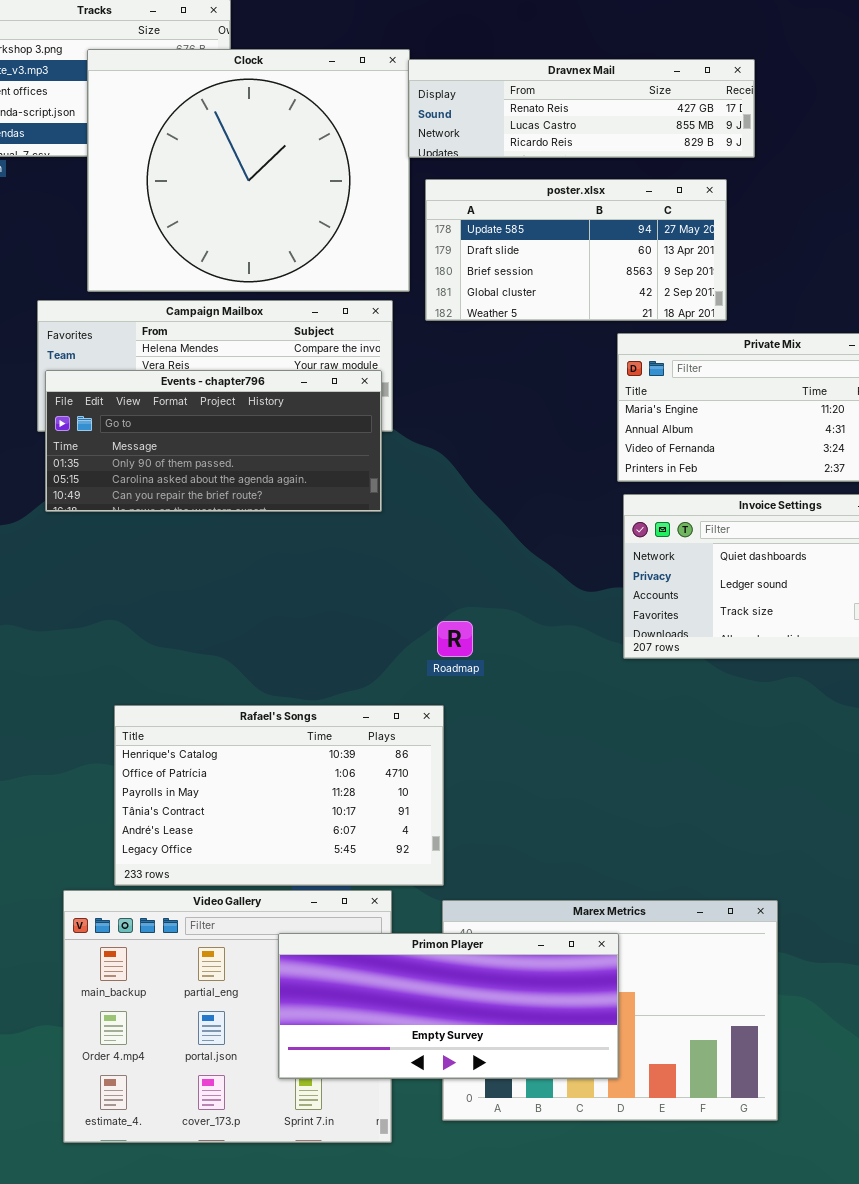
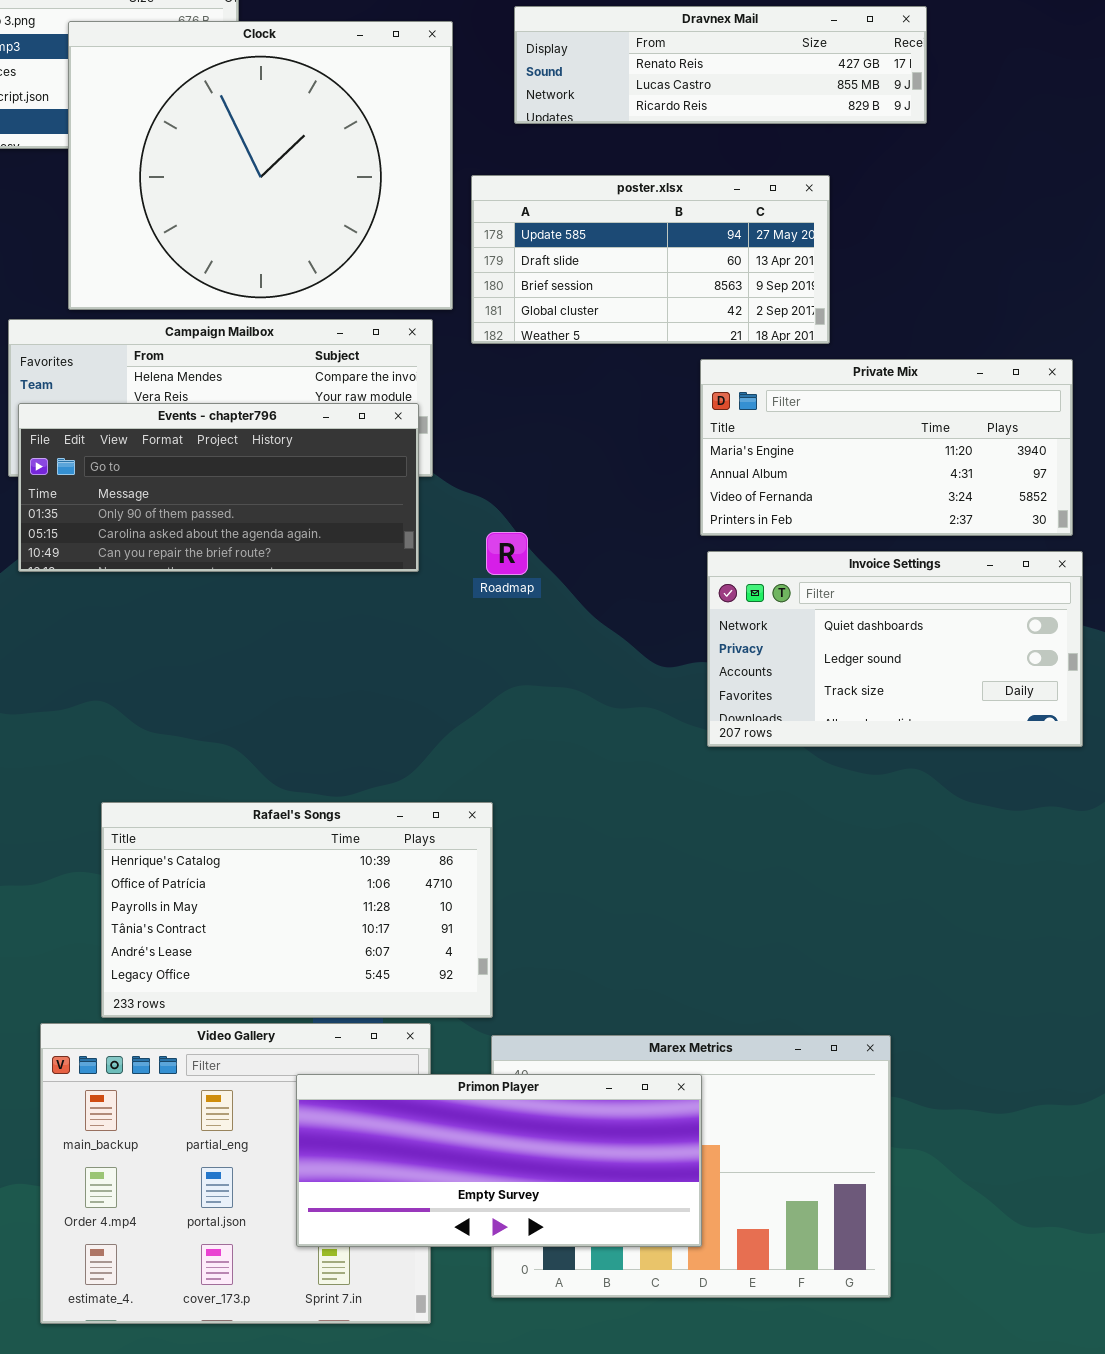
Dravnex Mail: [408,59,755,158] -> [514,6,927,124], moved
Roadmap: [437,621,473,657] -> [486,532,528,575], moved

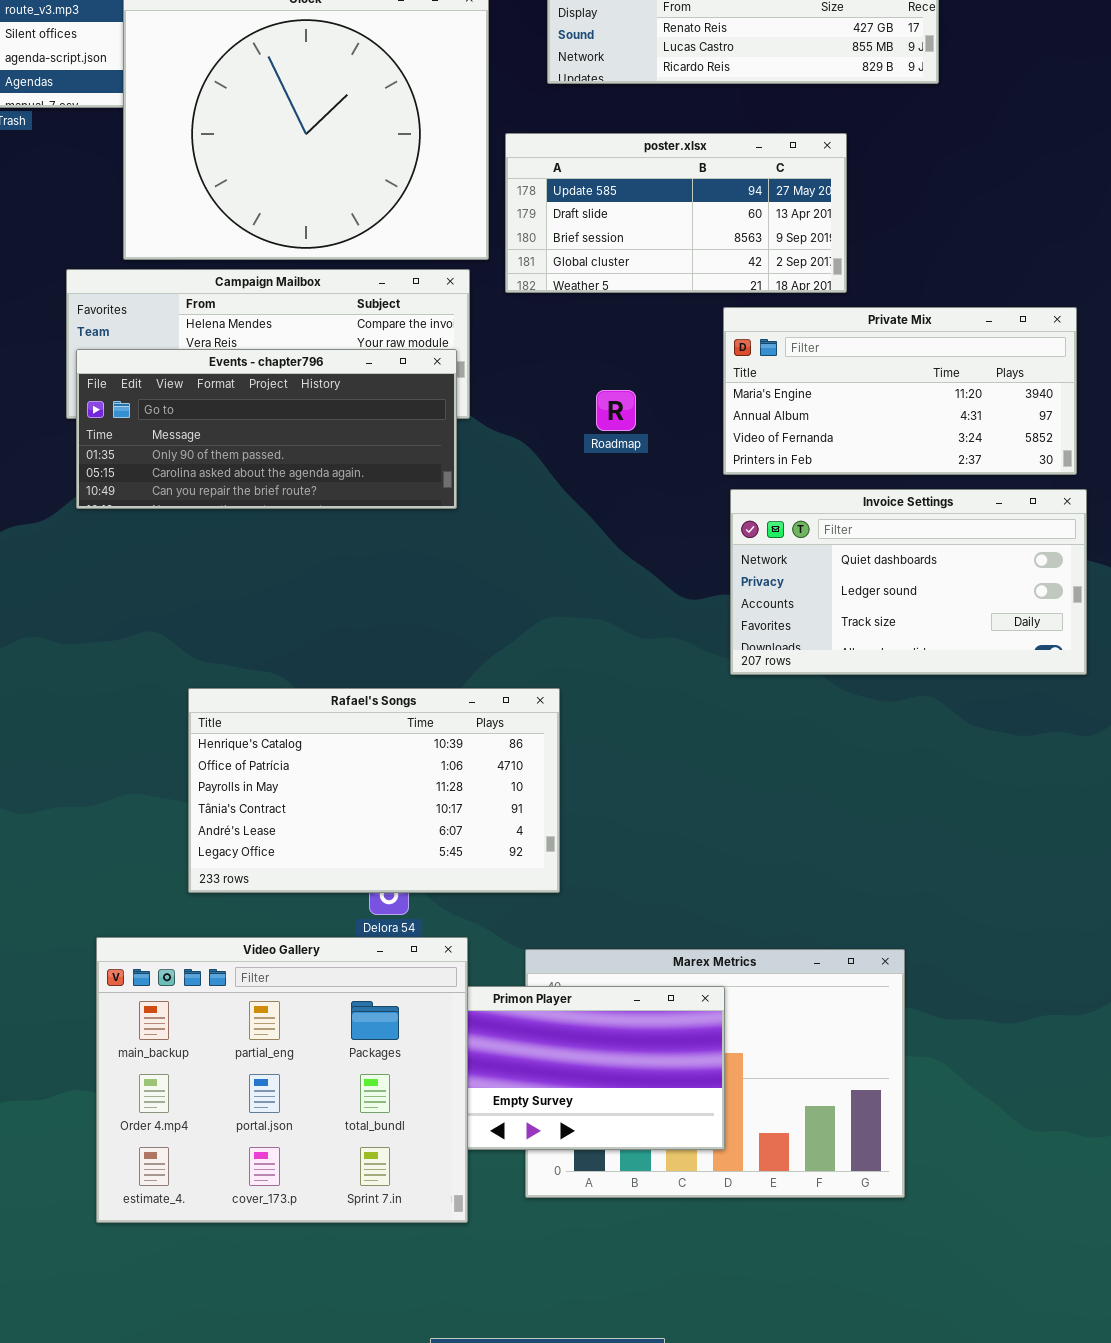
Roadmap: [486,532,528,575] -> [596,390,636,431], moved
Rafael's Songs: [101,802,493,1018] -> [188,688,560,893], moved
Video Gallery: [40,1023,431,1324] -> [96,937,468,1223], raised

